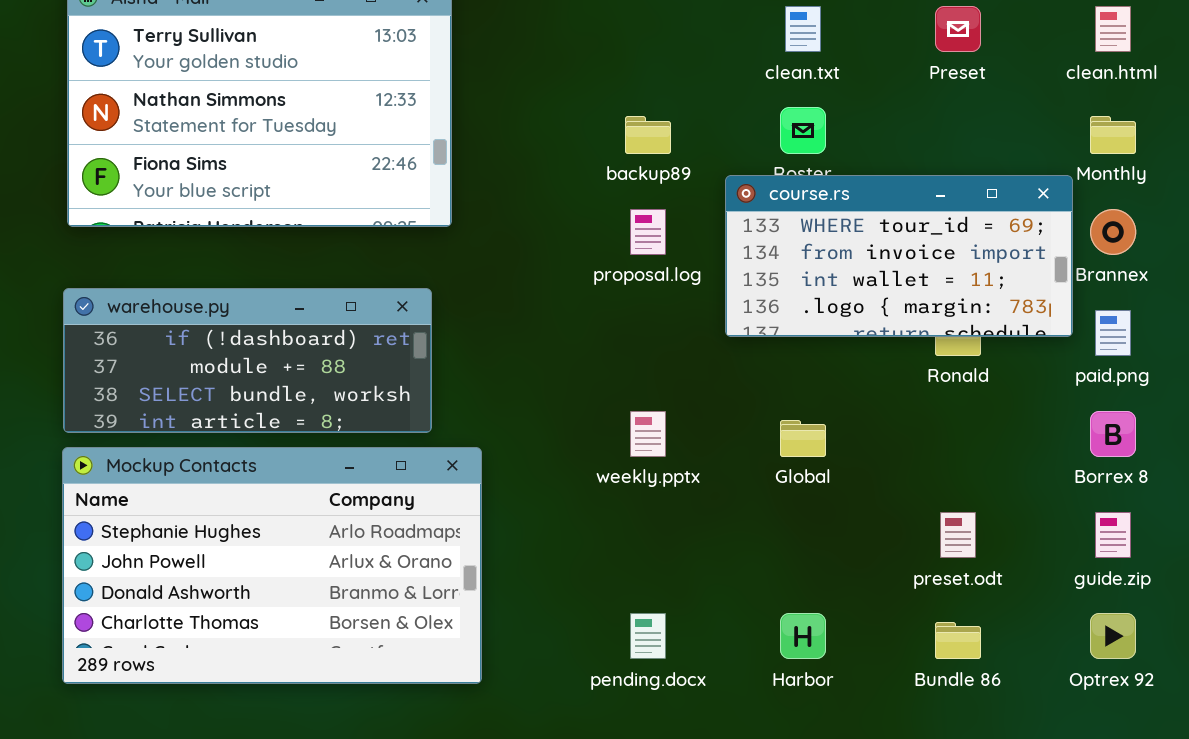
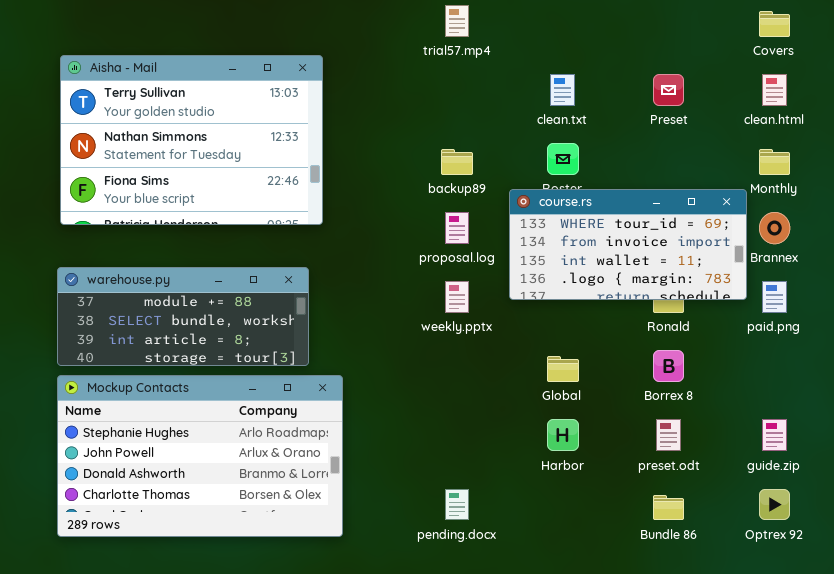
warehouse.py: [63,288,432,433] -> [57,267,309,366], scrolled down 1 row
weekly.pptx: [630,411,666,457] -> [445,281,469,313], moved
Borrex 8: [1090,411,1136,457] -> [653,350,684,382], moved
Harbor: [780,613,826,659] -> [547,419,579,451], moved

